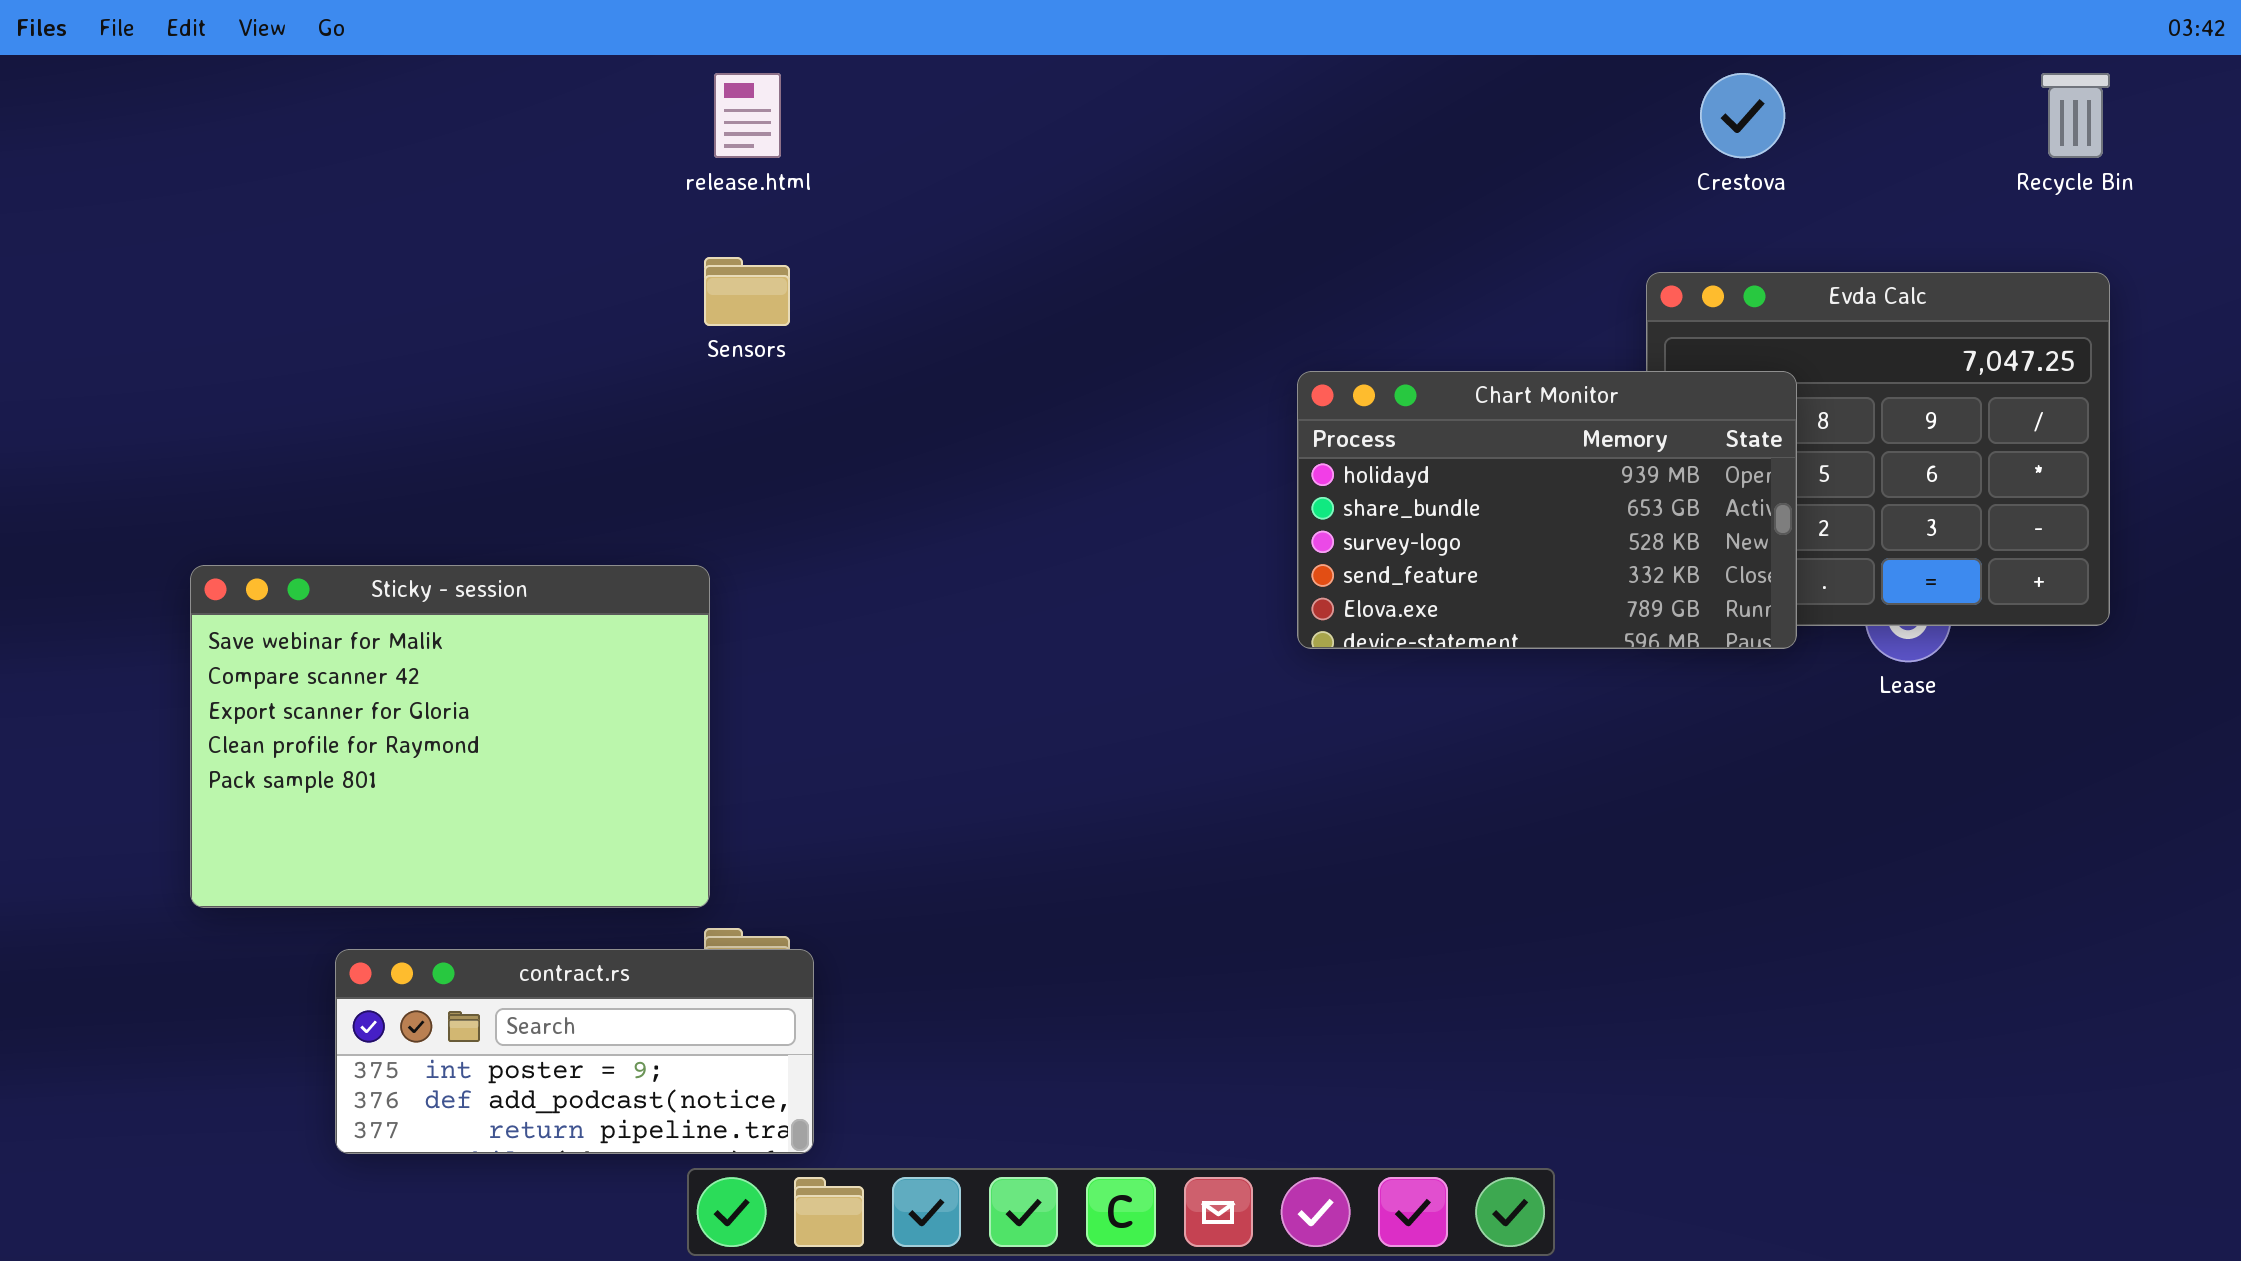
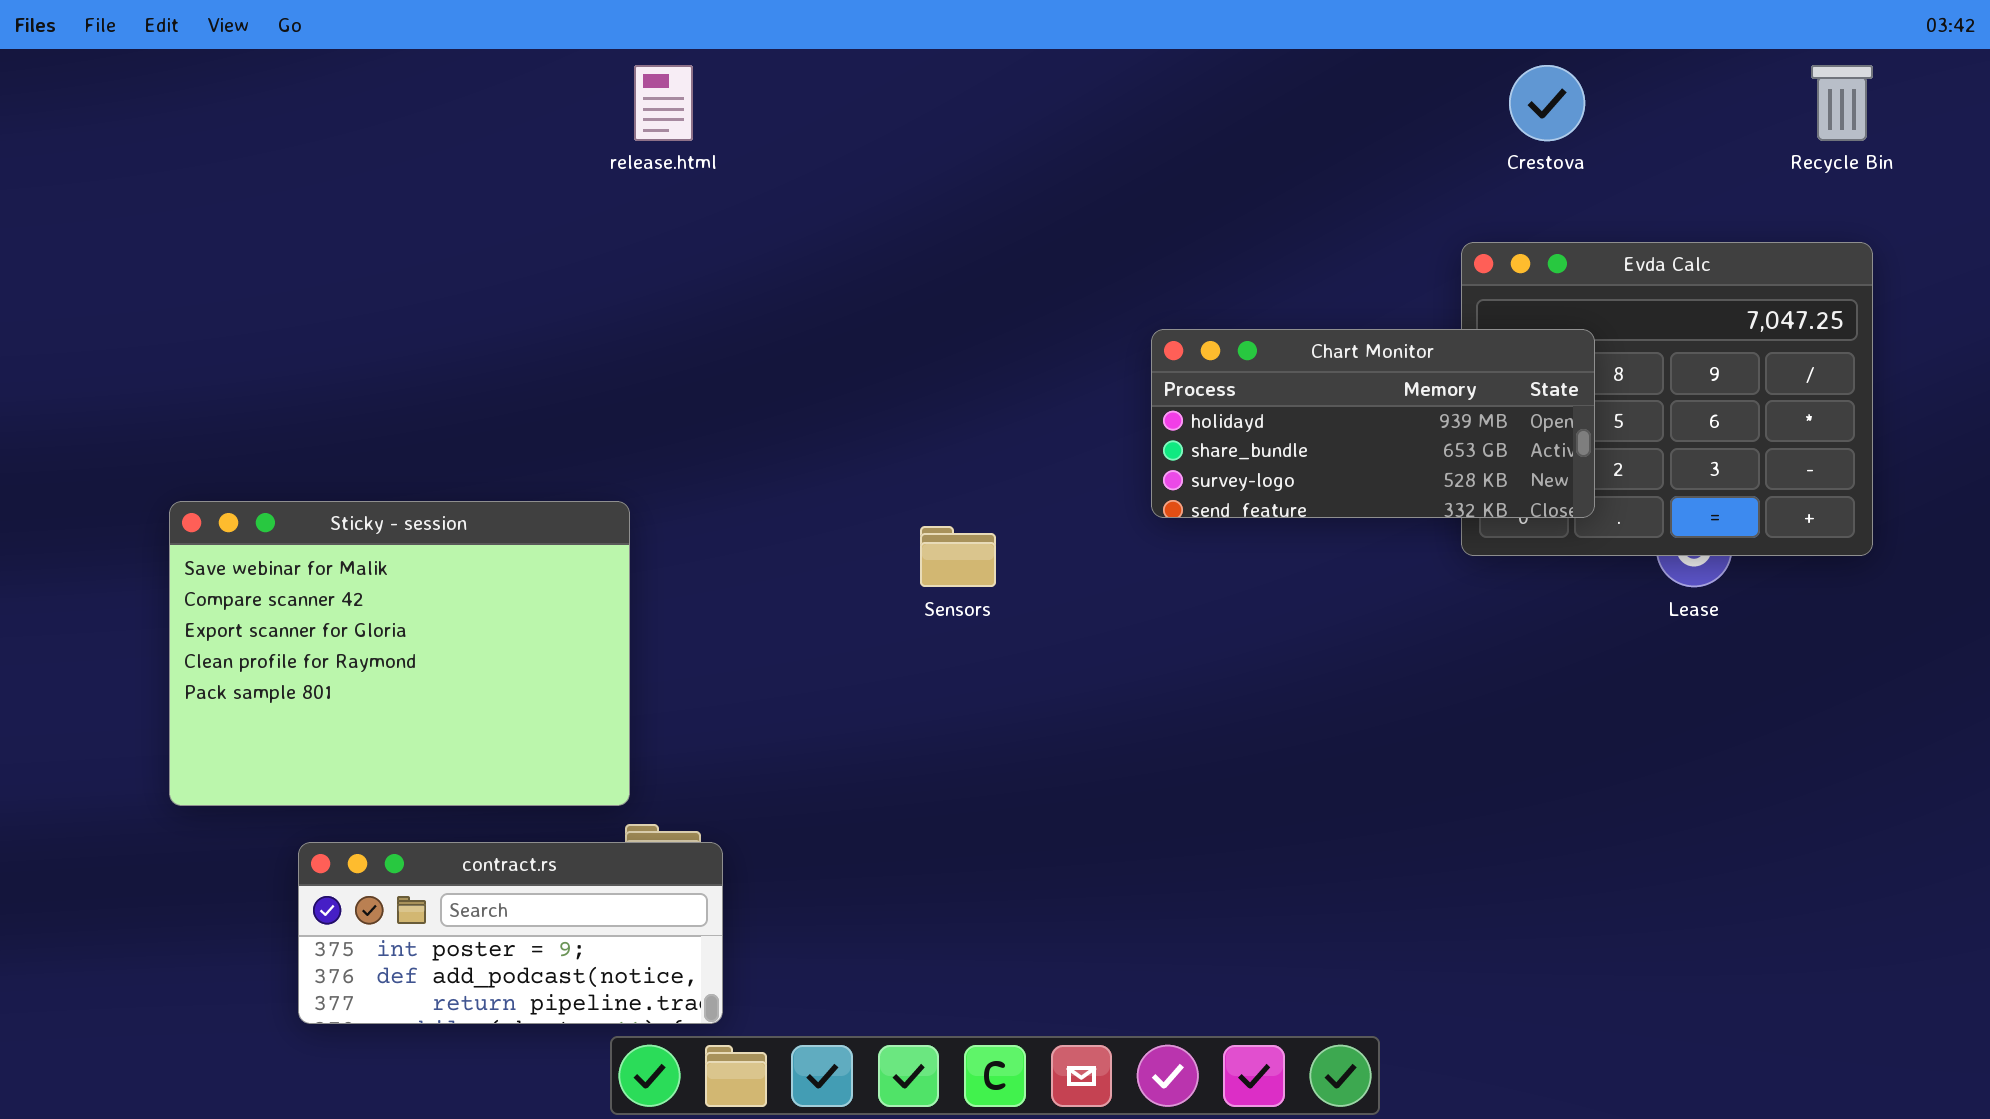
Sensors: [704,257,790,326] -> [920,526,996,587], moved
Chart Monitor: [1297,371,1797,649] -> [1151,329,1595,518], resized

